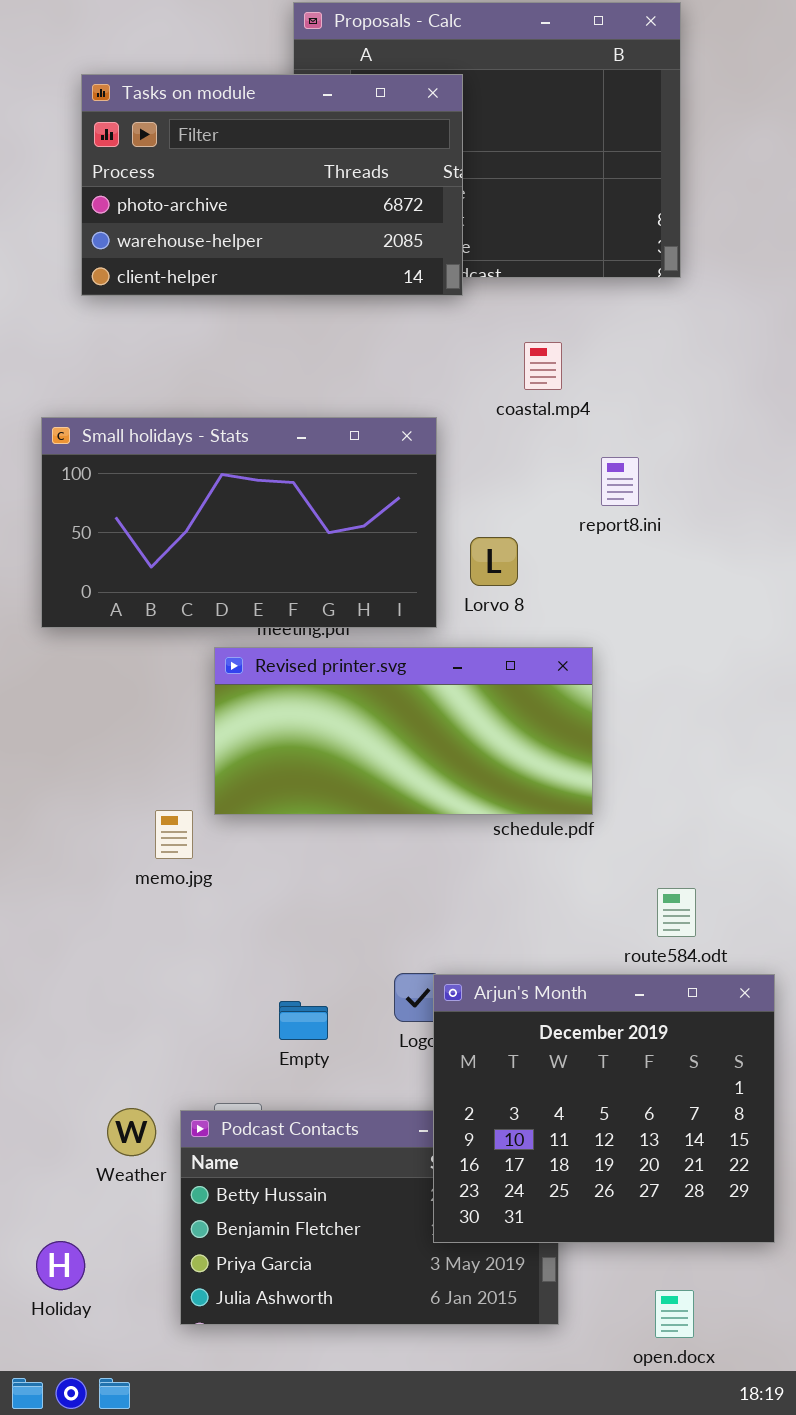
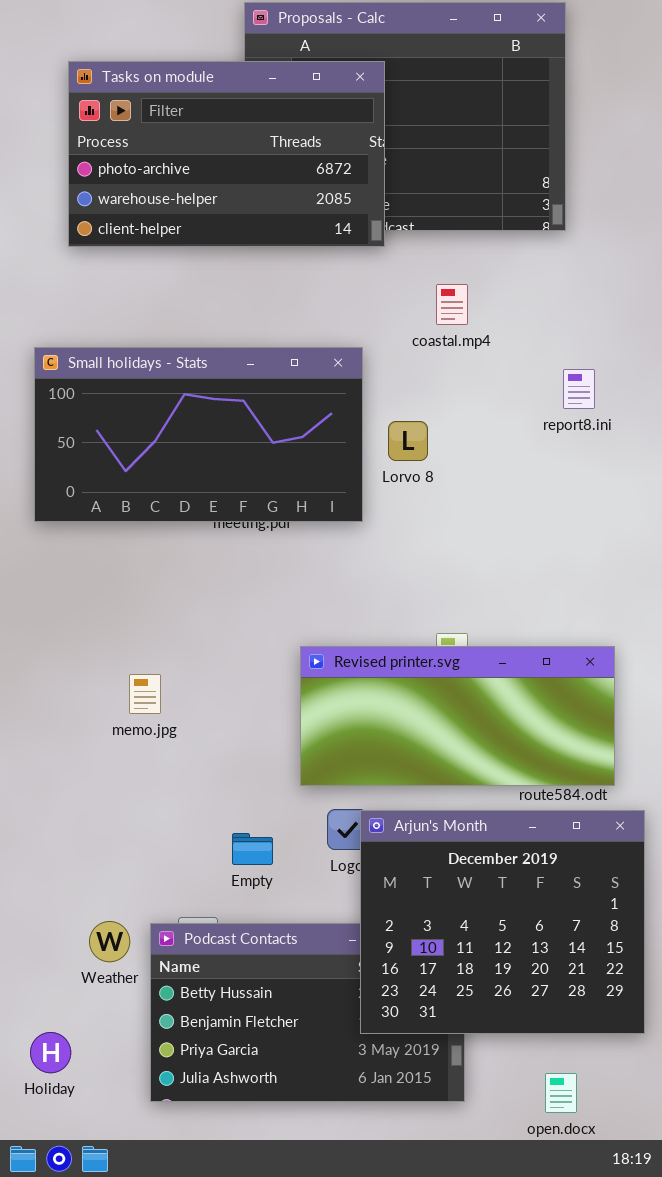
report8.ini: [601,457,639,506] -> [563,369,595,409], moved
Lorvo 8: [470,537,518,586] -> [388,421,428,461], moved
Revised printer.svg: [214,647,593,815] -> [300,646,615,786], moved

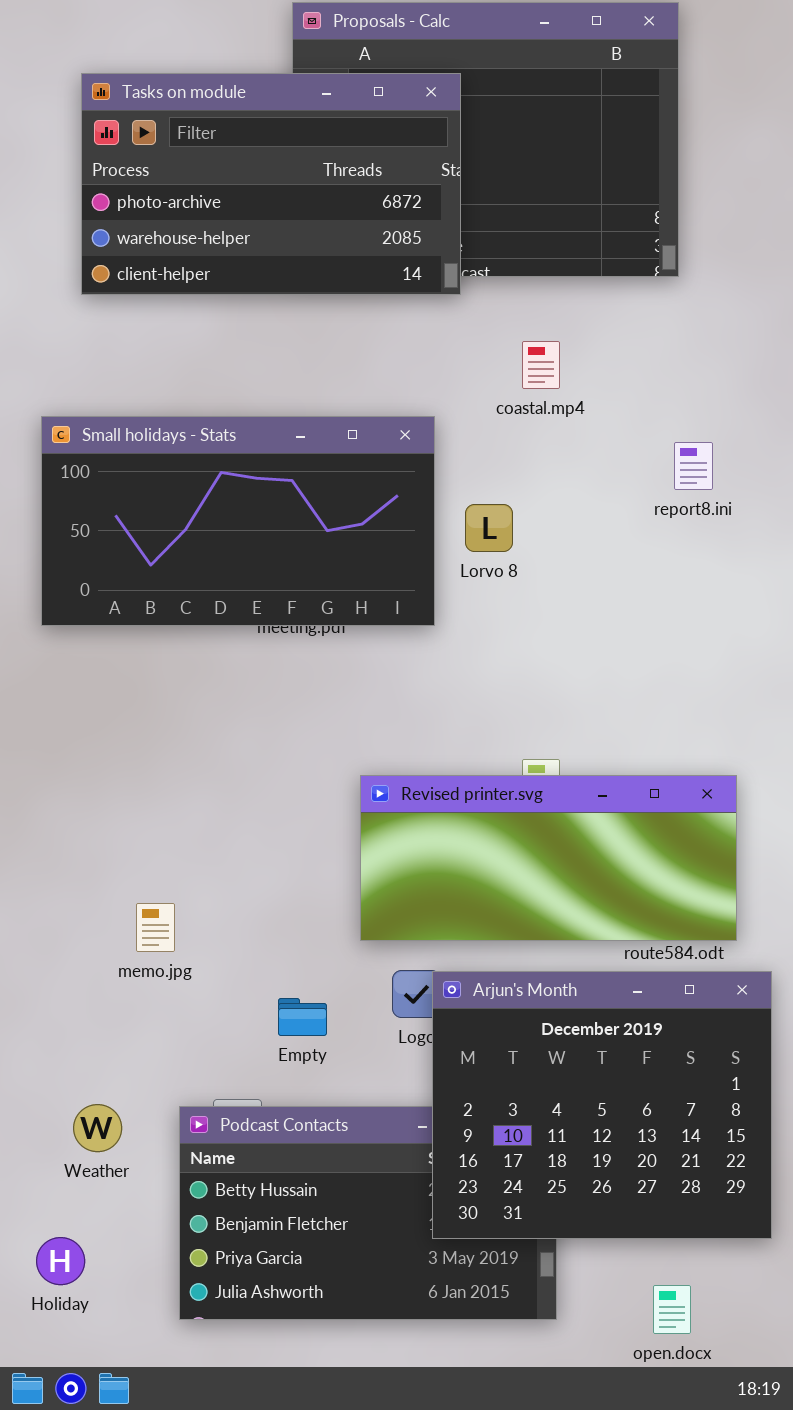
memo.jpg: [129,674,161,714] -> [136,903,175,952], moved
Weather: [89,921,130,962] -> [73,1104,122,1152], moved

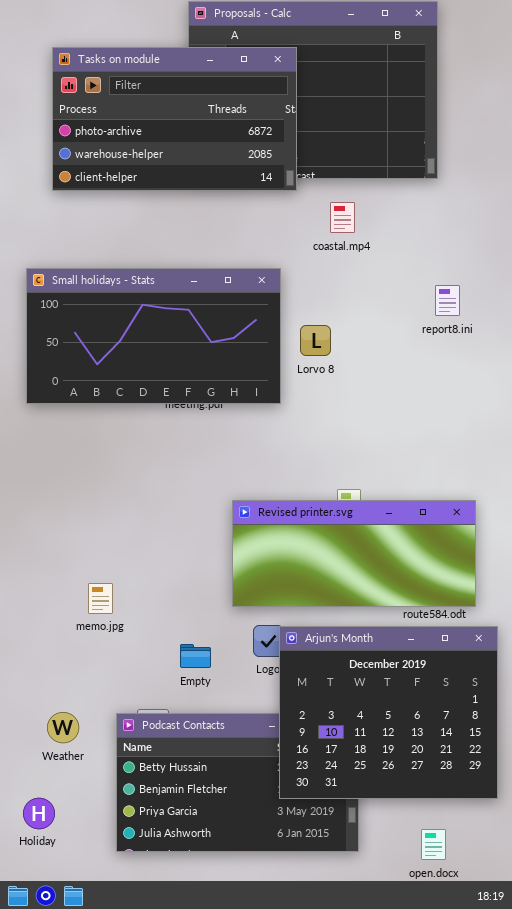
coastal.mp4: [522,341,560,389] -> [330,202,355,233], moved

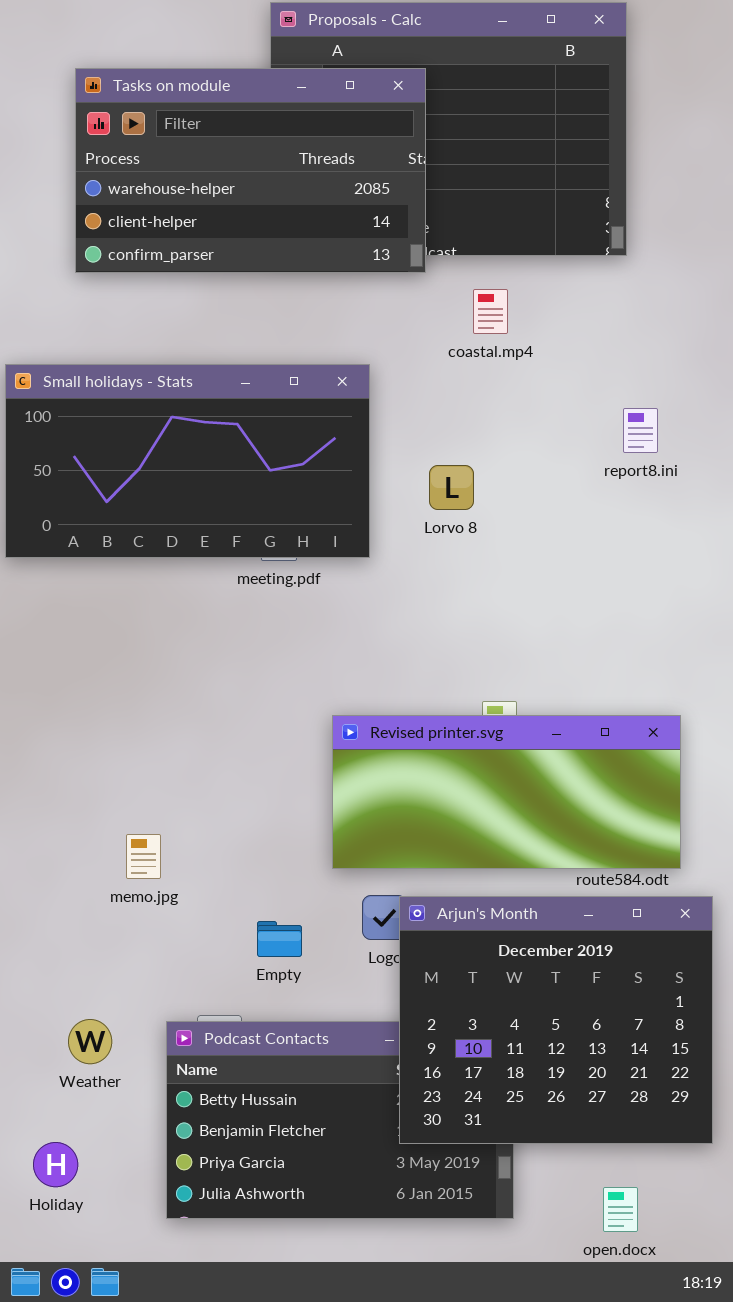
Tasks on module: [52,47,297,191] -> [75,68,426,273], scrolled down 1 row
Small holidays - Stats: [26,268,281,404] -> [5,364,370,558], moved

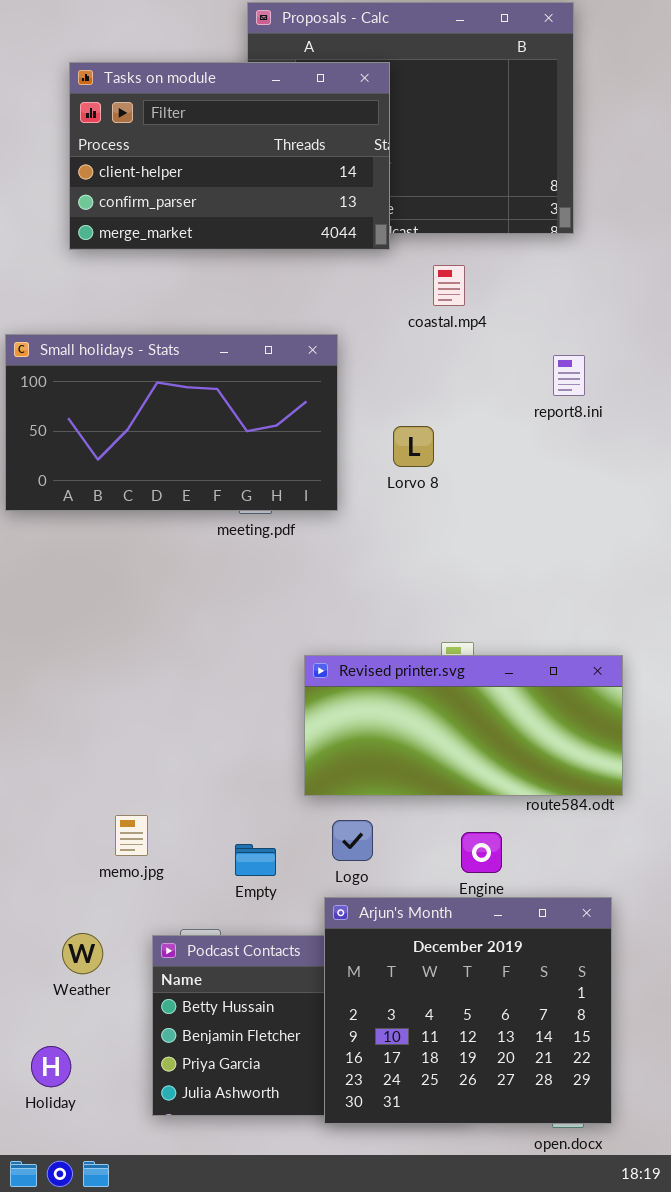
Tasks on module: [75,68,426,273] -> [69,62,390,250], scrolled down 1 row
report8.ini: [623,408,658,453] -> [553,355,585,396], moved
memo.jpg: [126,834,161,879] -> [115,815,148,856], moved
Arjun's Month: [399,896,713,1144] -> [324,897,612,1124], moved

